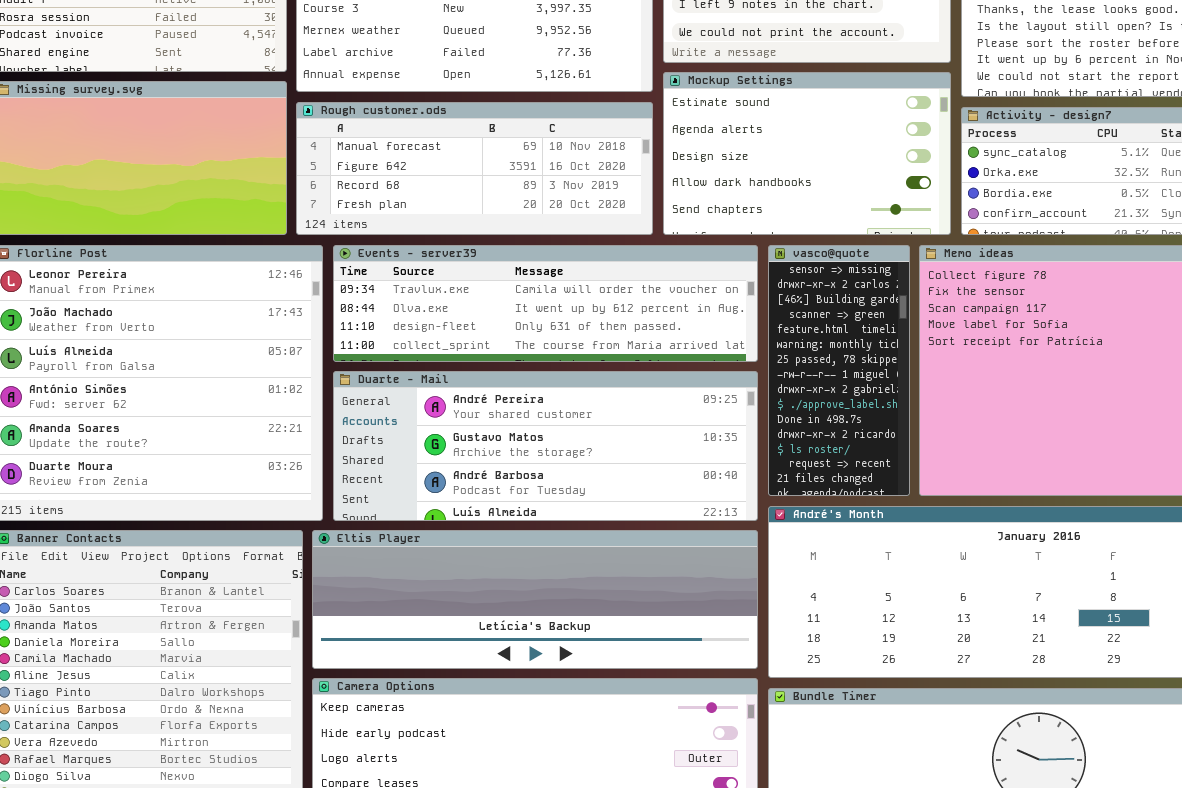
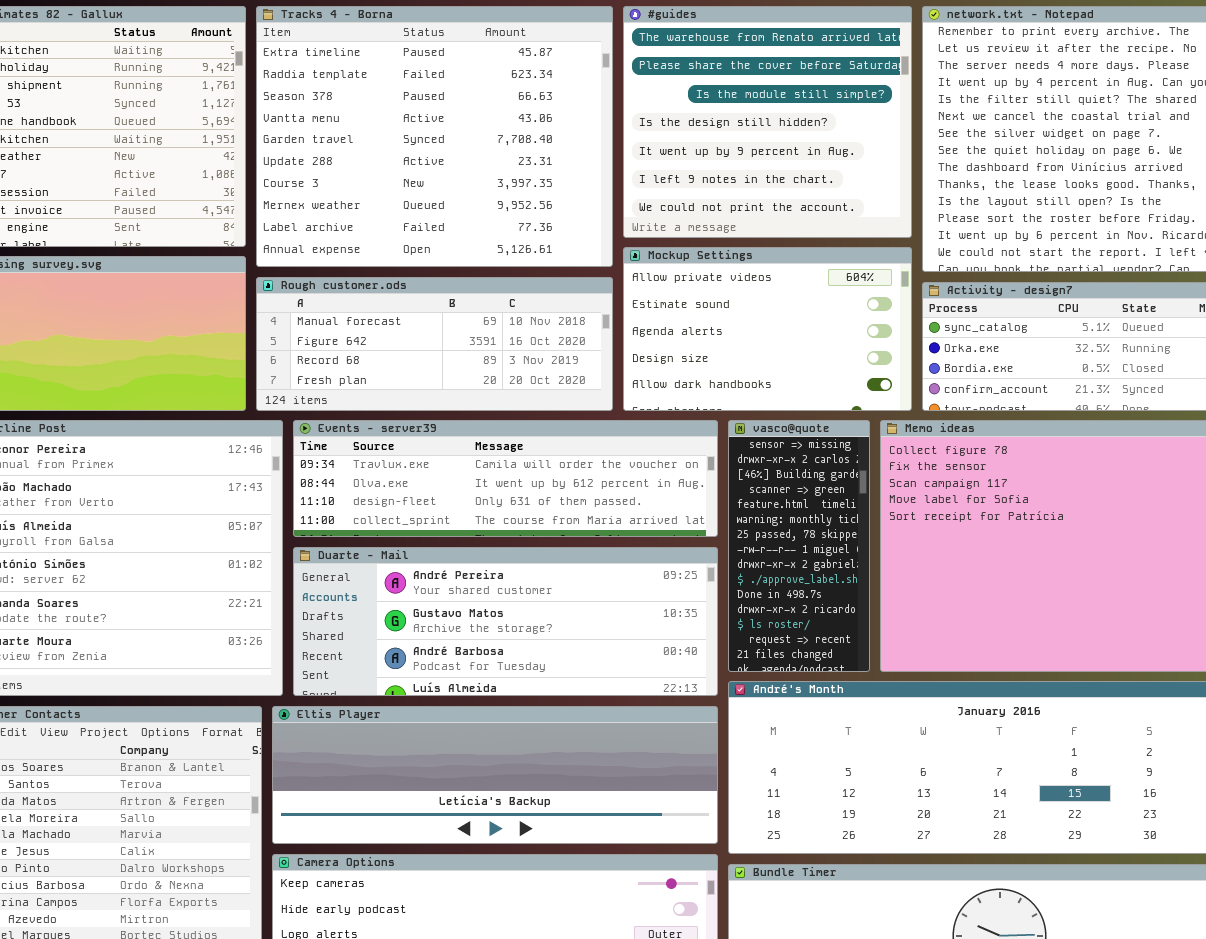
Mockup Settings: [663,72,951,235] -> [623,247,912,411], scrolled up 1 row

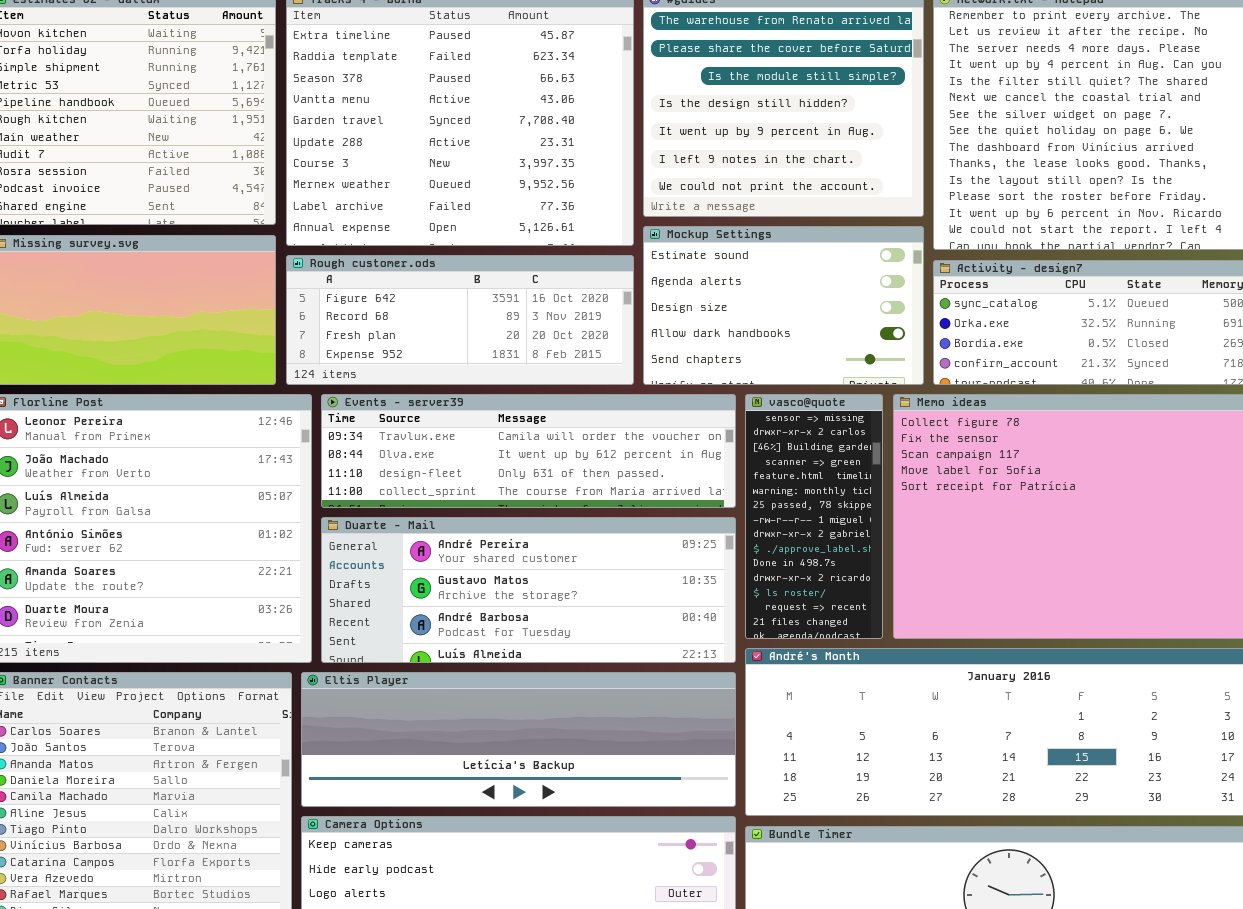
Mockup Settings: [623,247,912,411] -> [643,226,924,385], scrolled down 1 row
Rough customer.ods: [256,277,613,411] -> [286,255,634,385], scrolled down 1 row

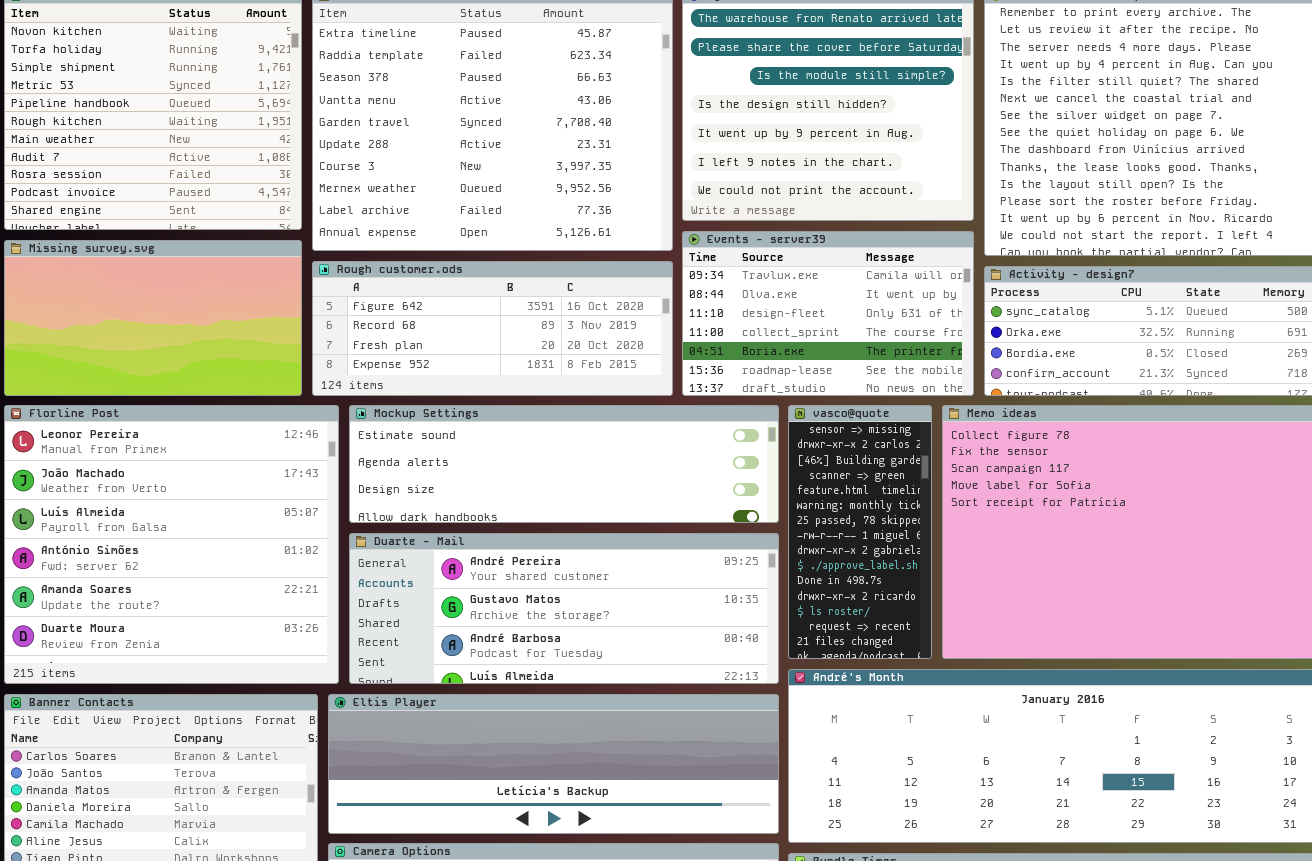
Mockup Settings: [643,226,924,385] -> [349,405,779,523], moved, resized
Events - server39: [321,394,736,508] -> [682,231,974,396], moved, resized

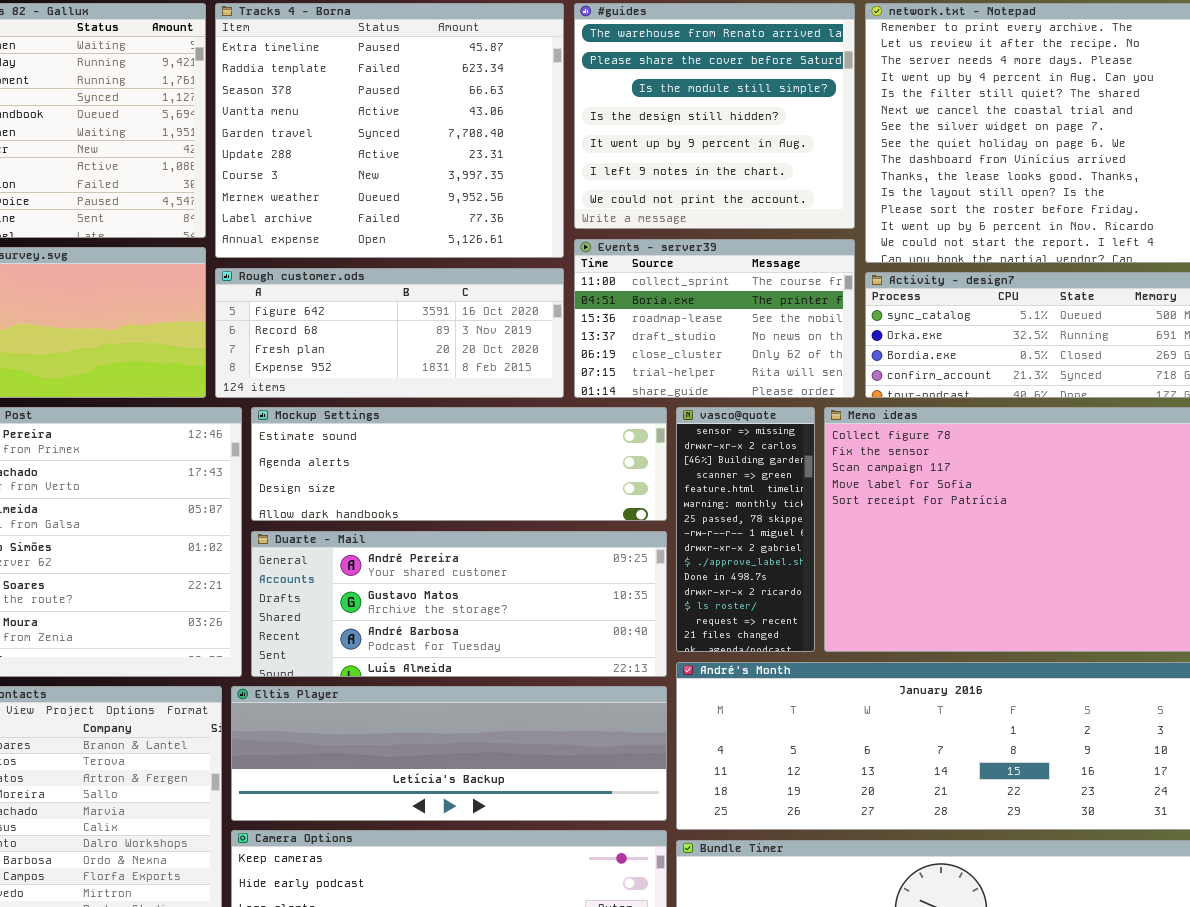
Events - server39: [682,231,974,396] -> [574,239,855,398], scrolled down 3 rows

